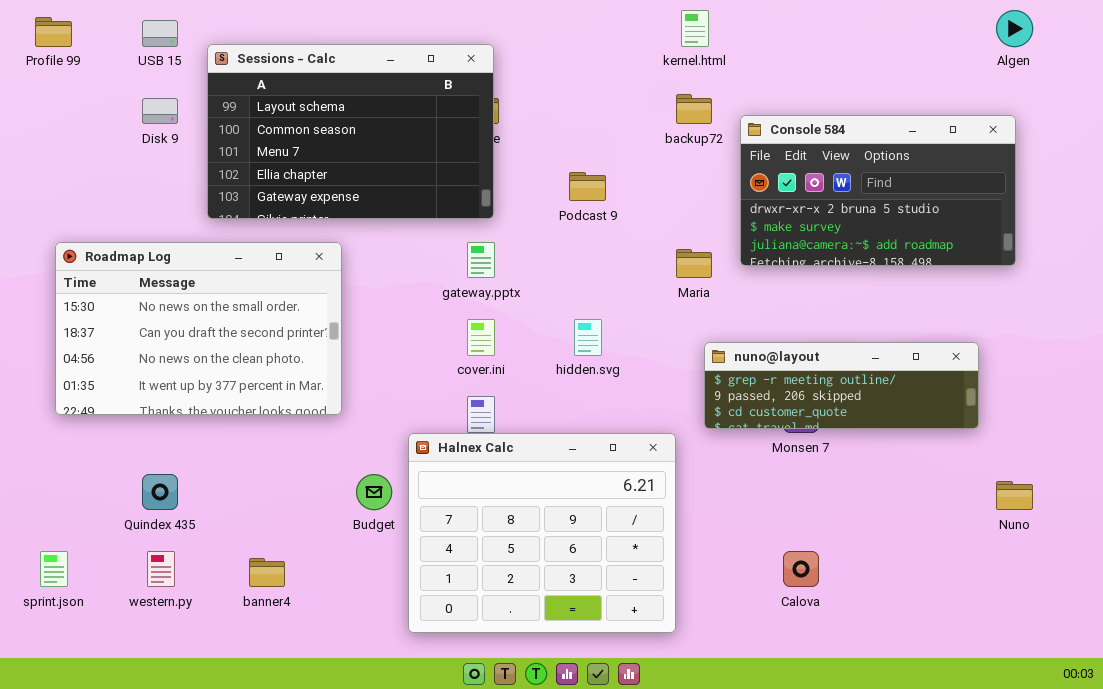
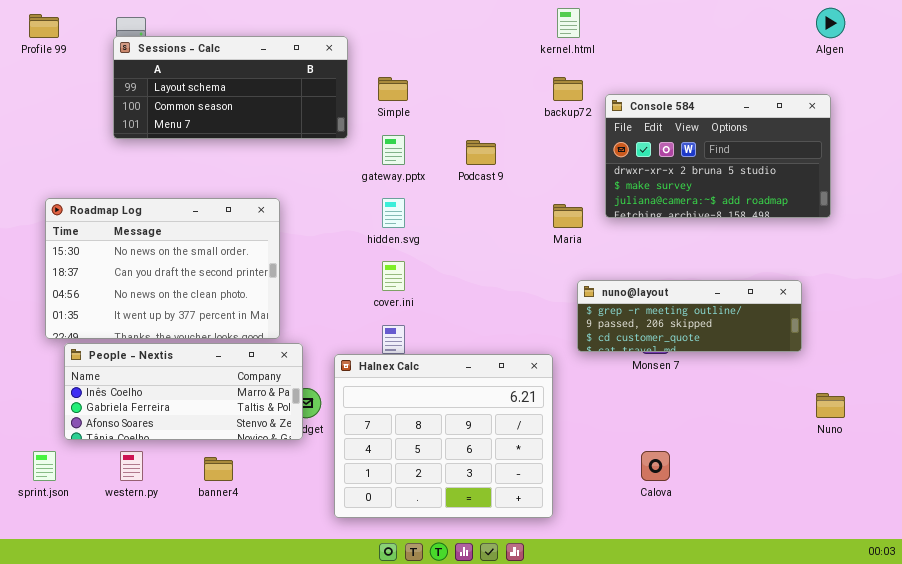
Sessions - Calc: [207,44,494,219] -> [113,36,348,139], moved, resized
gateway.pptx: [467,242,495,278] -> [382,135,405,165], moved
hidden.svg: [574,319,602,356] -> [382,198,405,228], moved
People - Nextis: none -> [64,343,303,440], opened

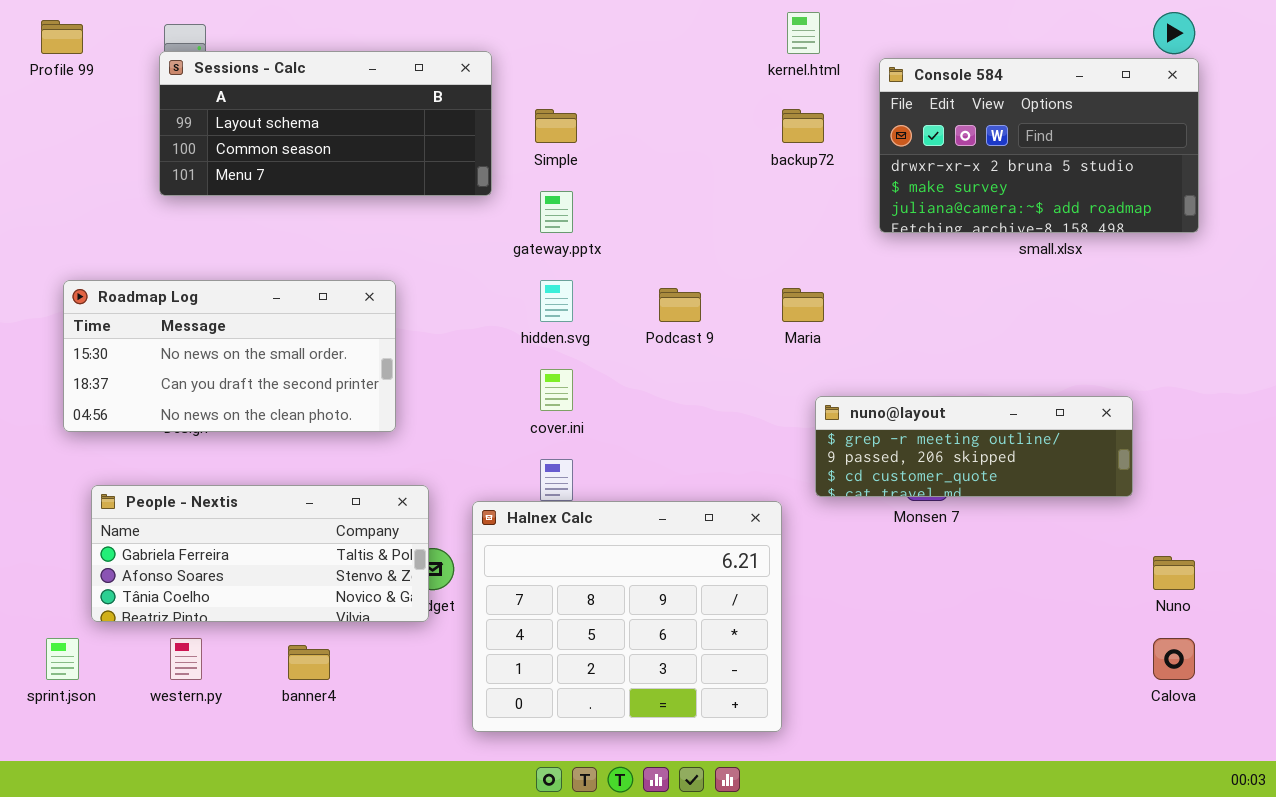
Console 584: [605,94,831,218] -> [879,58,1199,233], moved
Podcast 9: [466,140,496,165] -> [659,288,701,322], moved
Roadmap Log: [45,198,280,339] -> [63,280,396,432], resized
People - Nextis: [64,343,303,440] -> [91,485,429,622], scrolled down 1 row
Calova: [641,451,670,481] -> [1153,638,1195,680], moved

